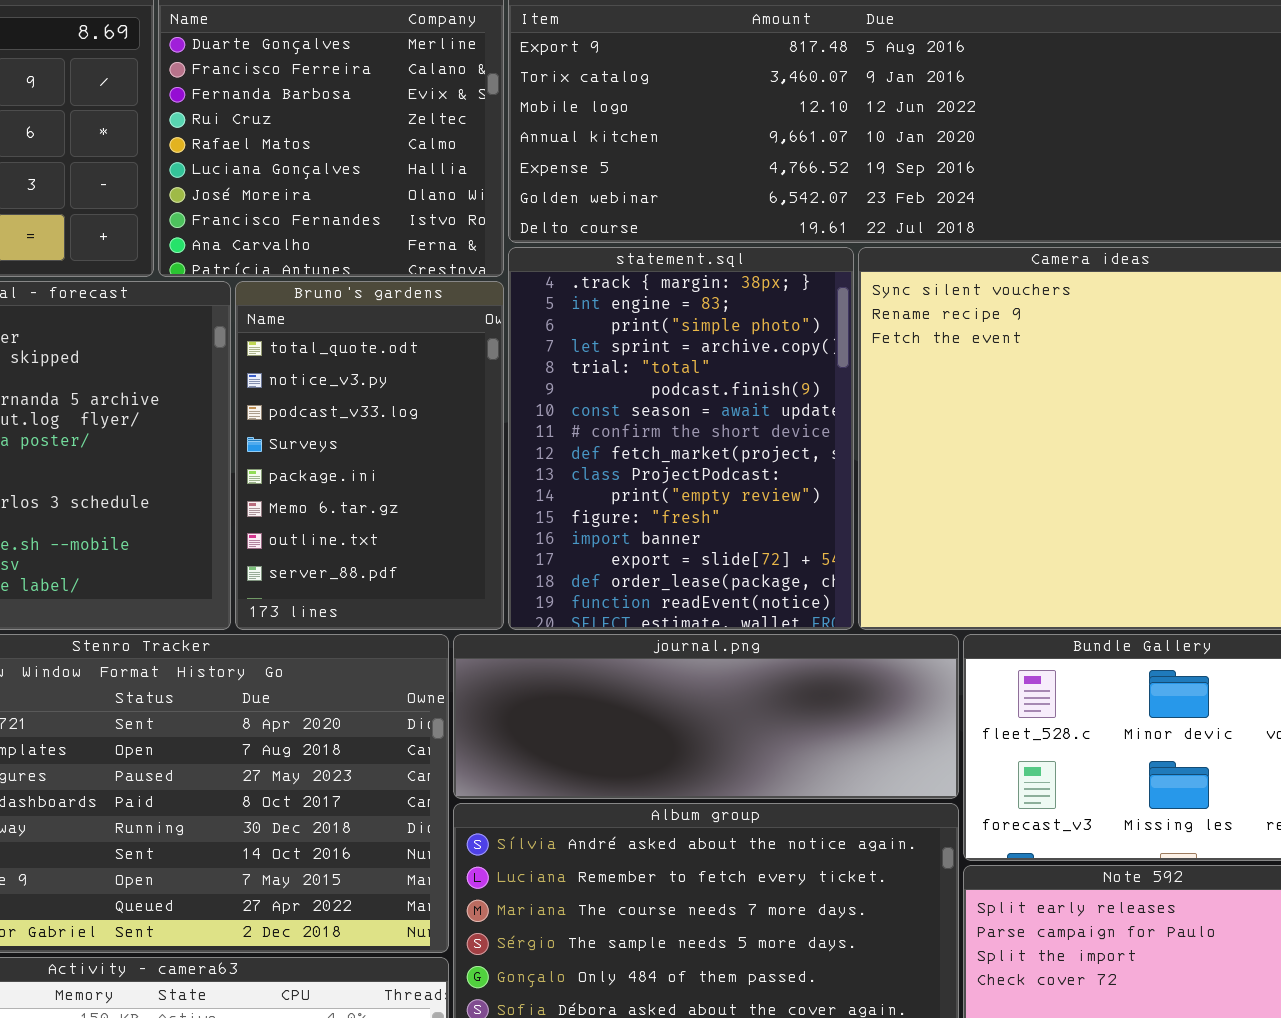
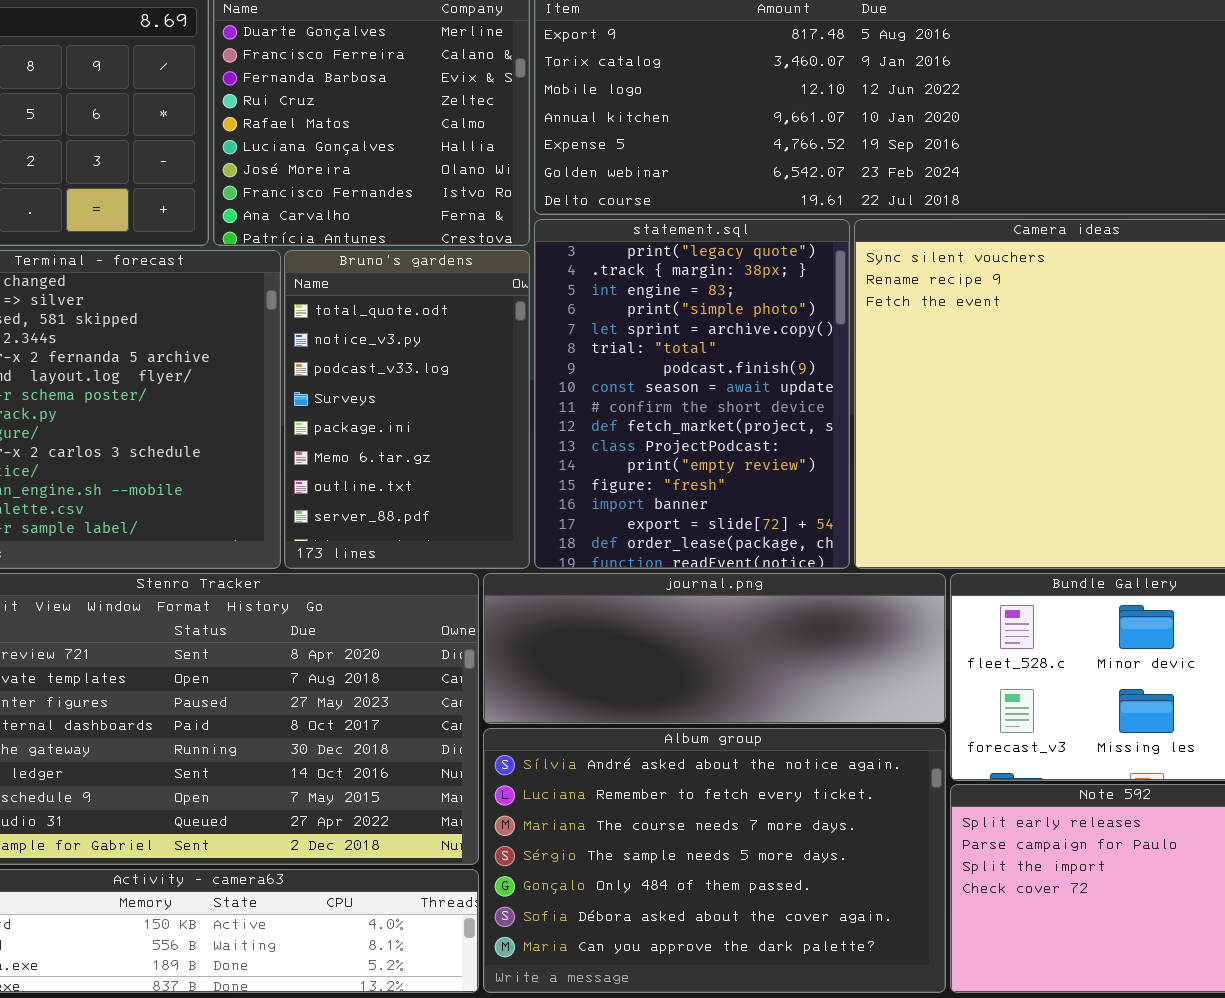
statement.sql: [508,247,854,630] -> [534,219,850,569], scrolled up 1 row

